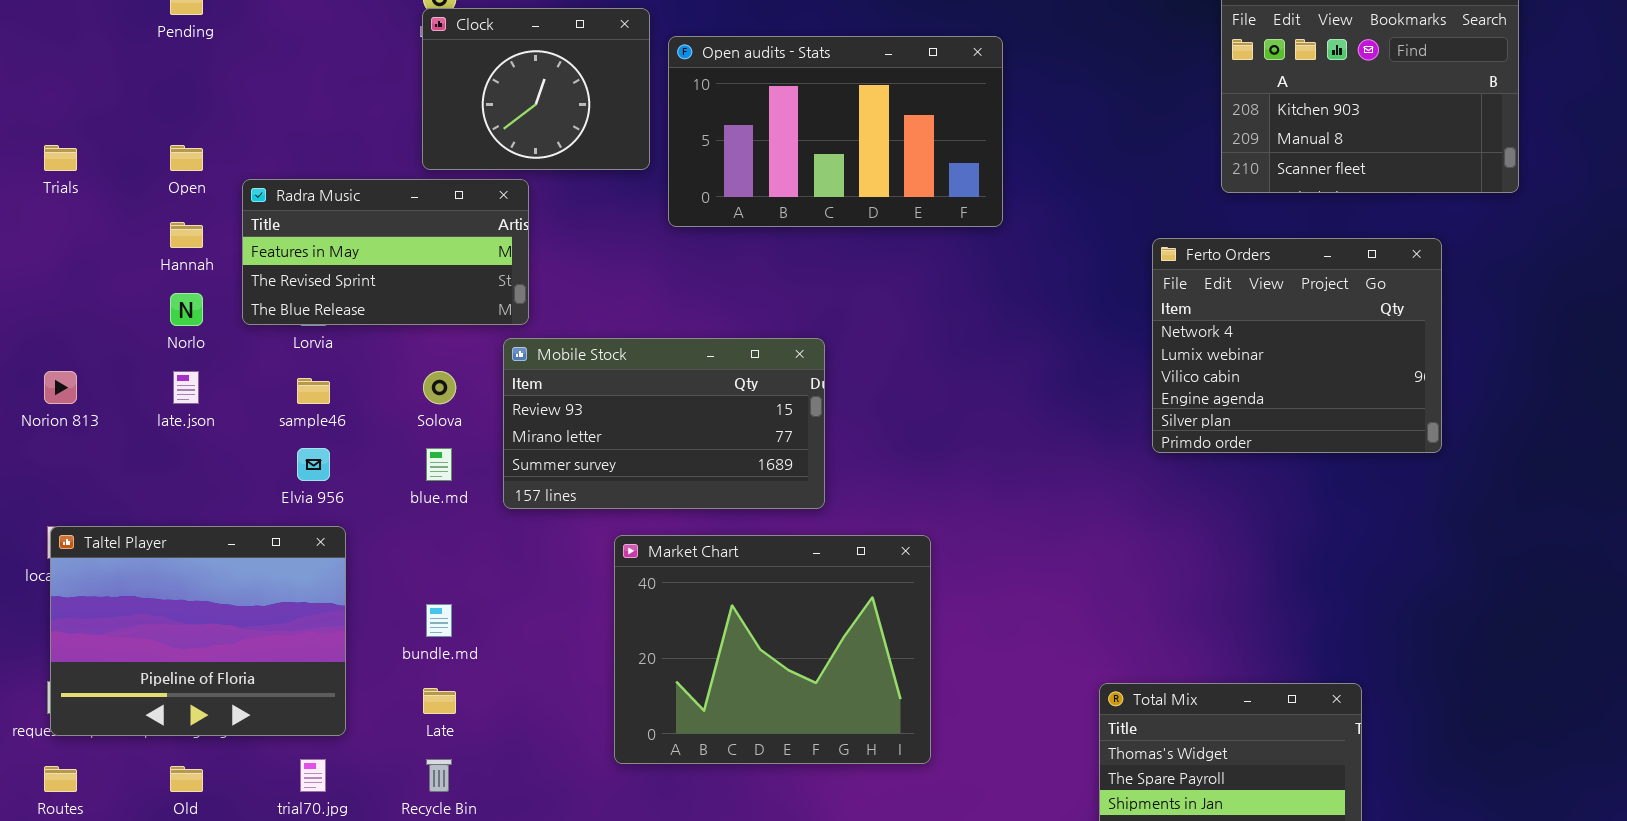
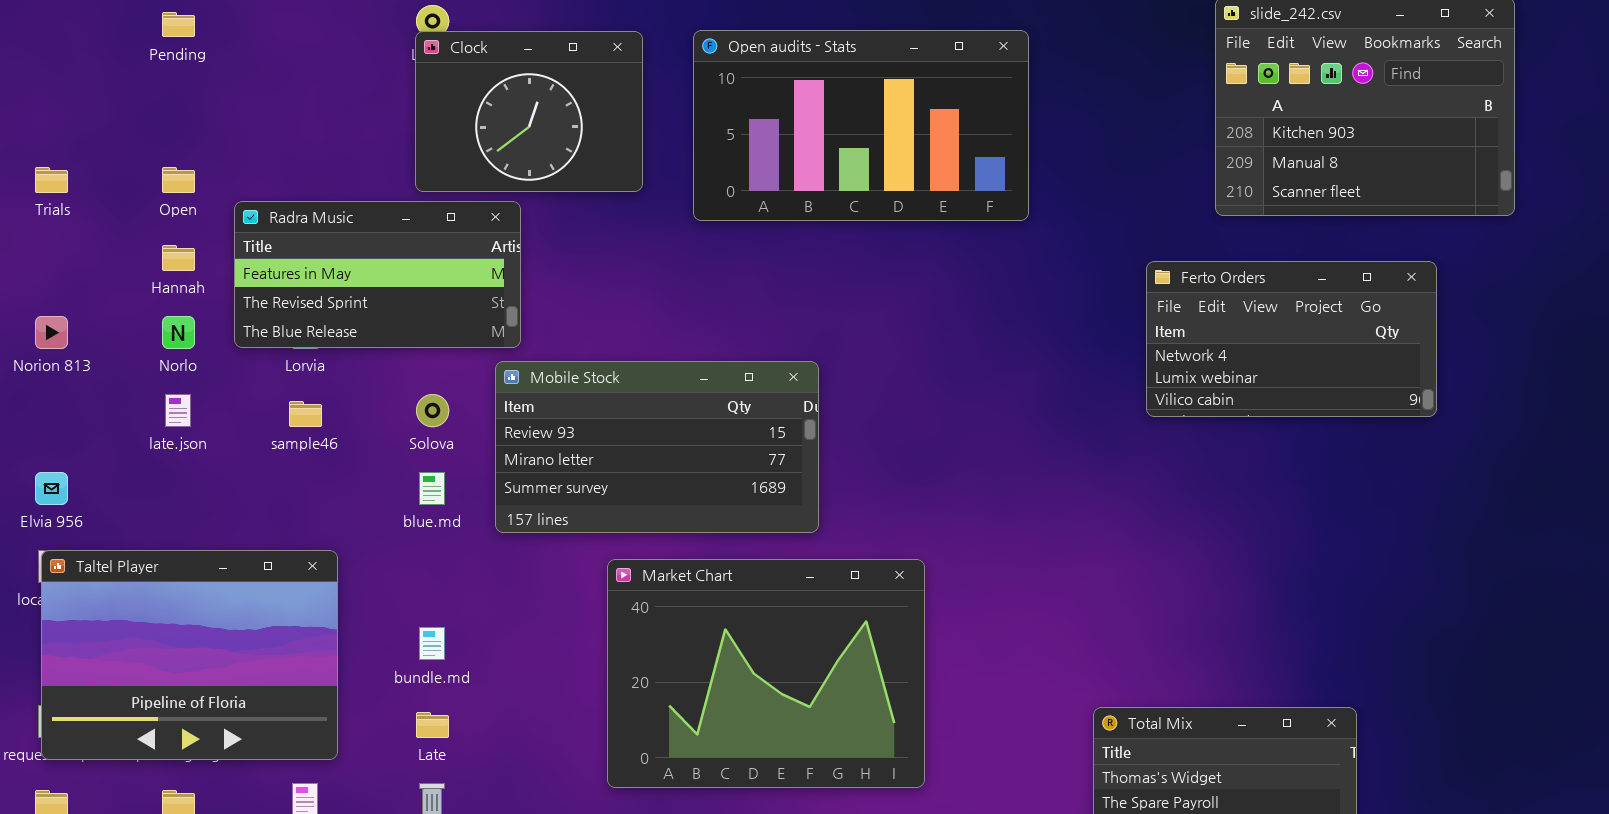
Open audits - Stats: [668,36,1003,227] -> [693,30,1029,221], moved
Ferto Orders: [1152,238,1442,453] -> [1146,261,1437,417], resized
Norion 813: [44,371,77,404] -> [35,316,68,349], moved
Elvia 956: [297,448,330,481] -> [35,472,68,505], moved

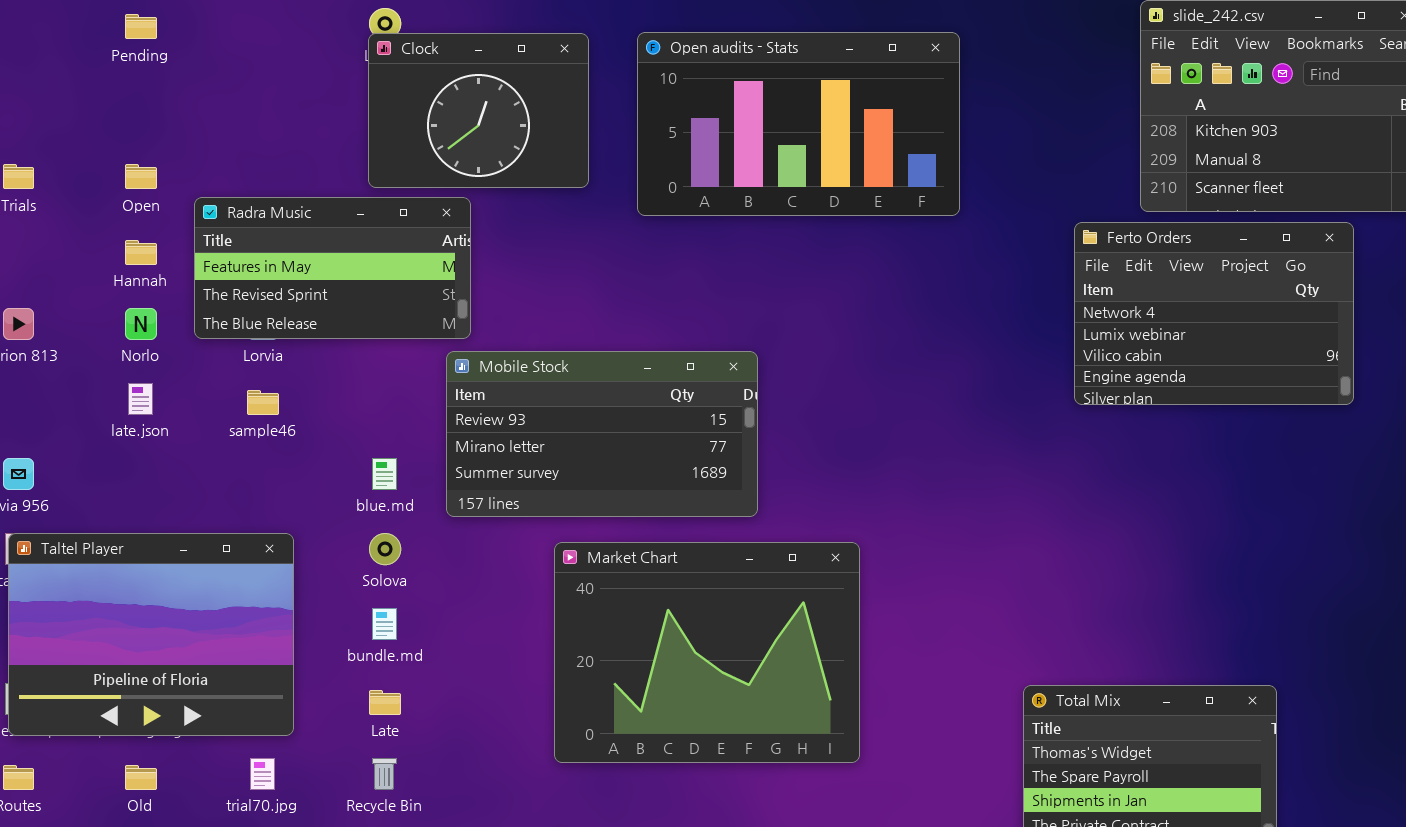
Ferto Orders: [1146,261,1437,417] -> [1074,222,1354,405], resized
Solova: [416,394,449,427] -> [369,533,401,565], moved

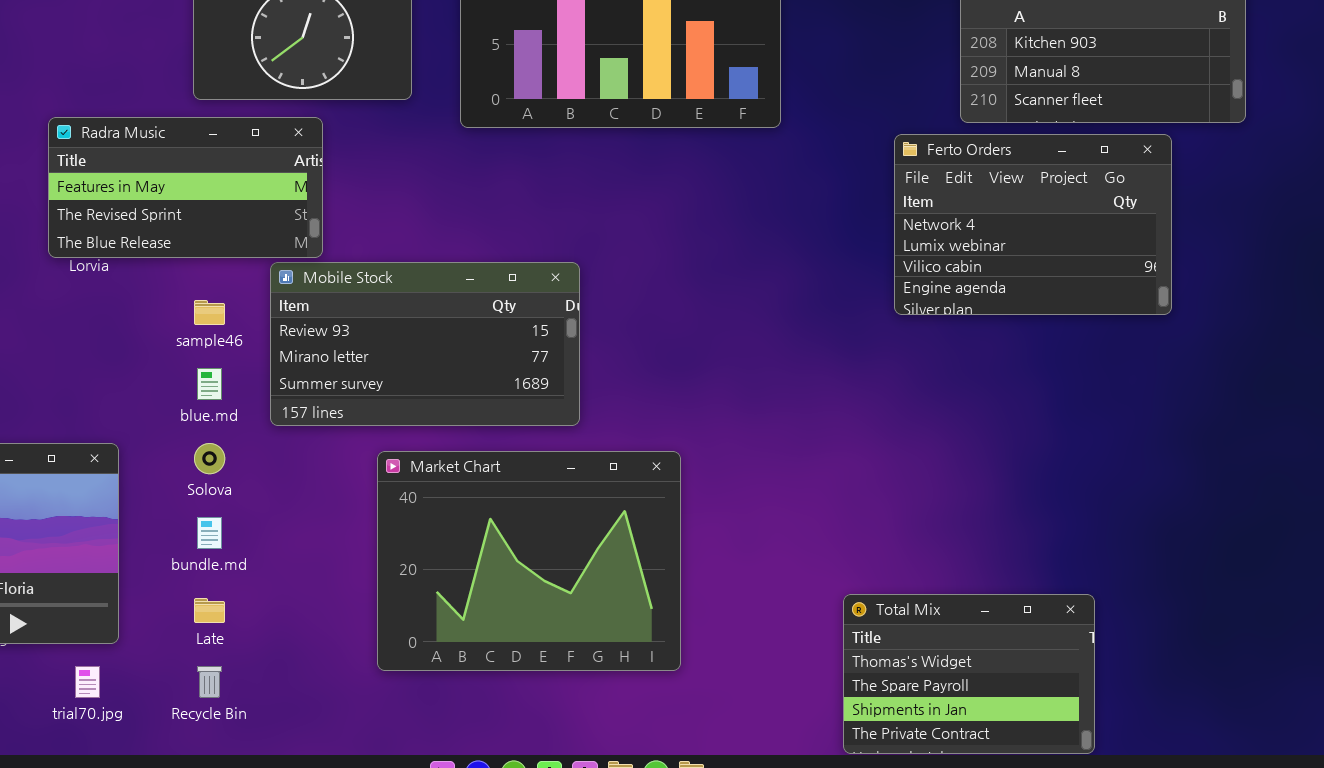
Radra Music: [194,197,471,339] -> [48,117,323,258], moved
sample46: [247,390,279,415] -> [194,300,225,325], moved

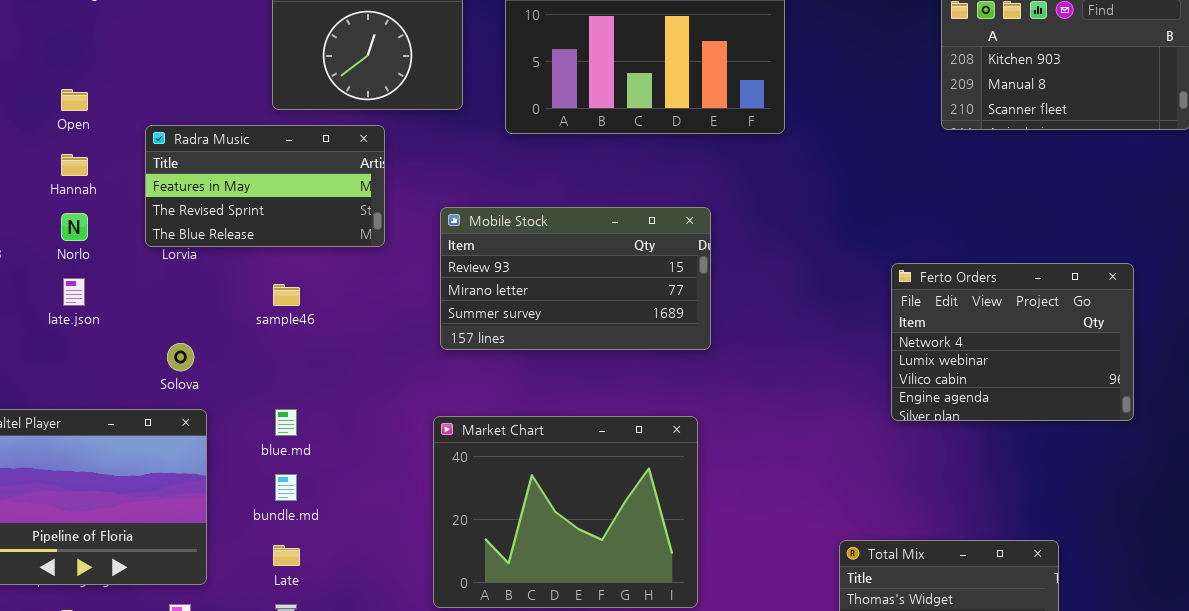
Ferto Orders: [894,134,1172,315] -> [891,263,1134,421], moved
Mobile Stock: [270,262,580,426] -> [440,207,711,350], moved
blue.md: [197,368,222,400] -> [275,409,297,436], moved
Solova: [194,443,225,474] -> [167,343,194,371], moved

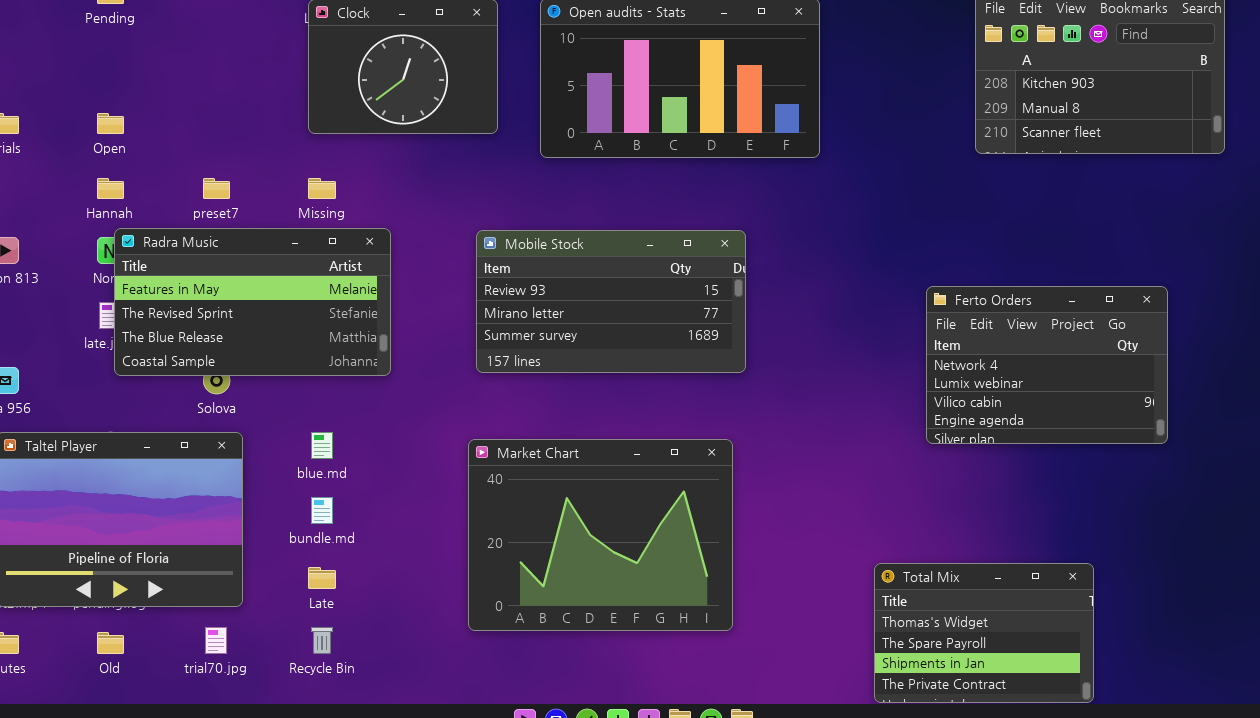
Radra Music: [145,125,385,247] -> [114,228,391,376], moved, resized

